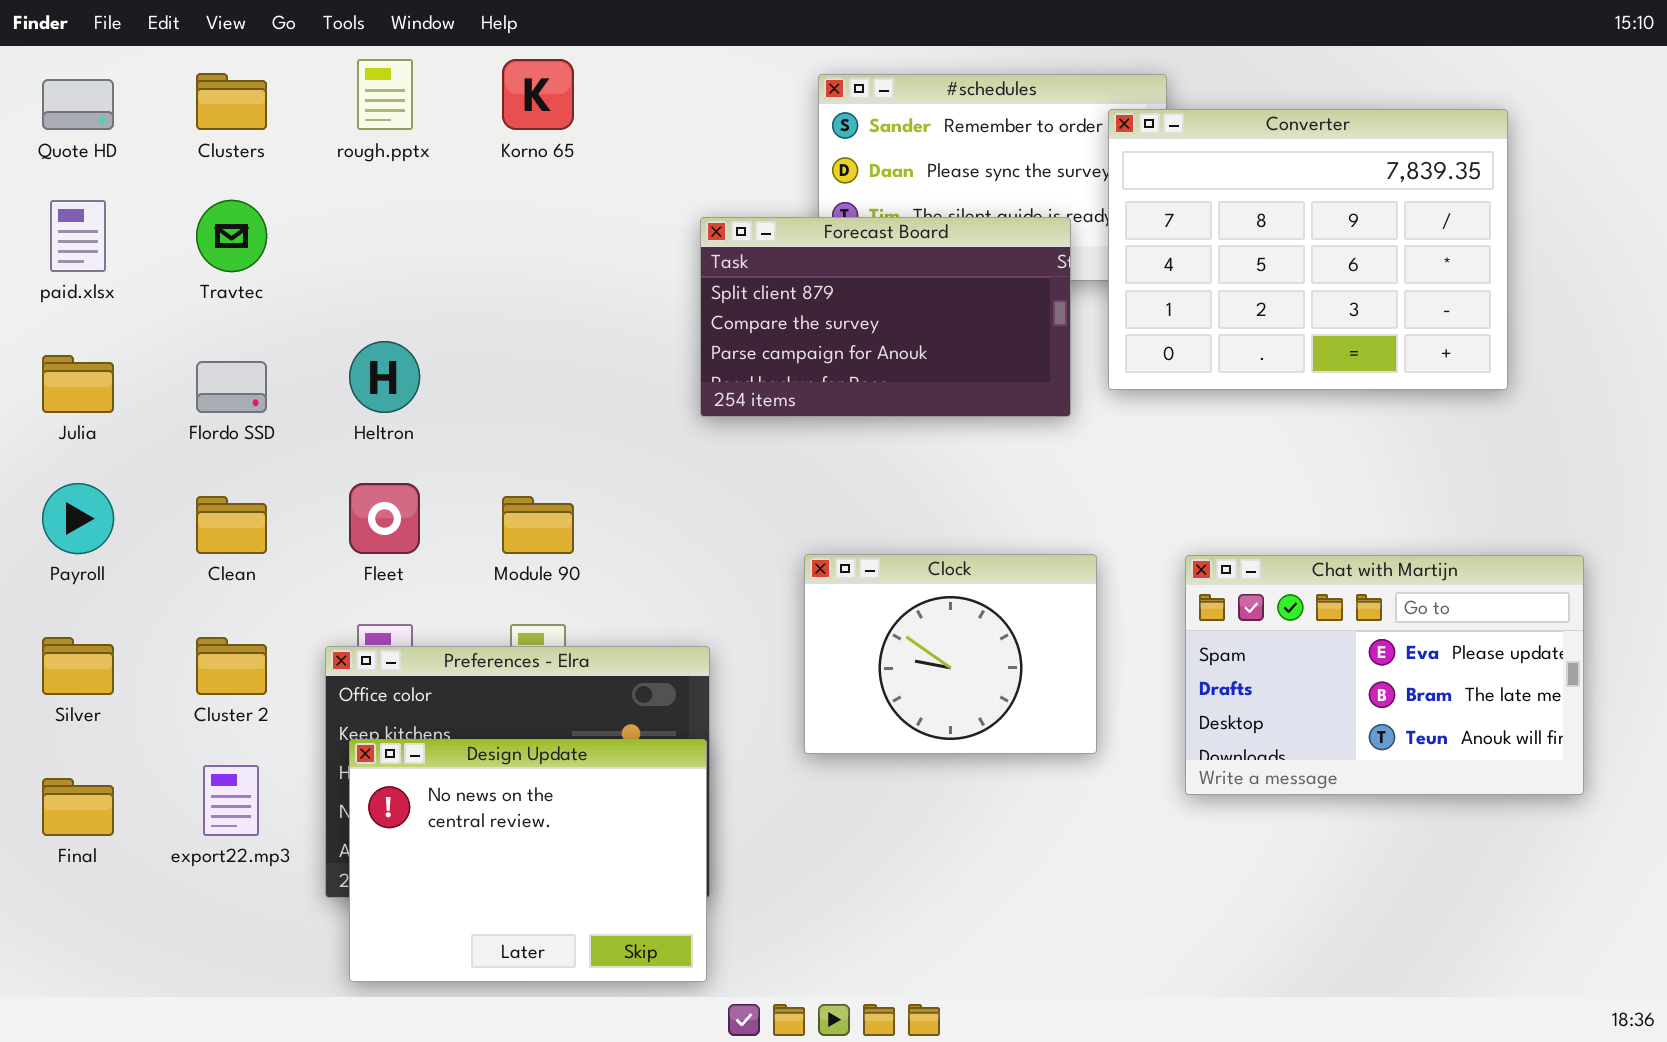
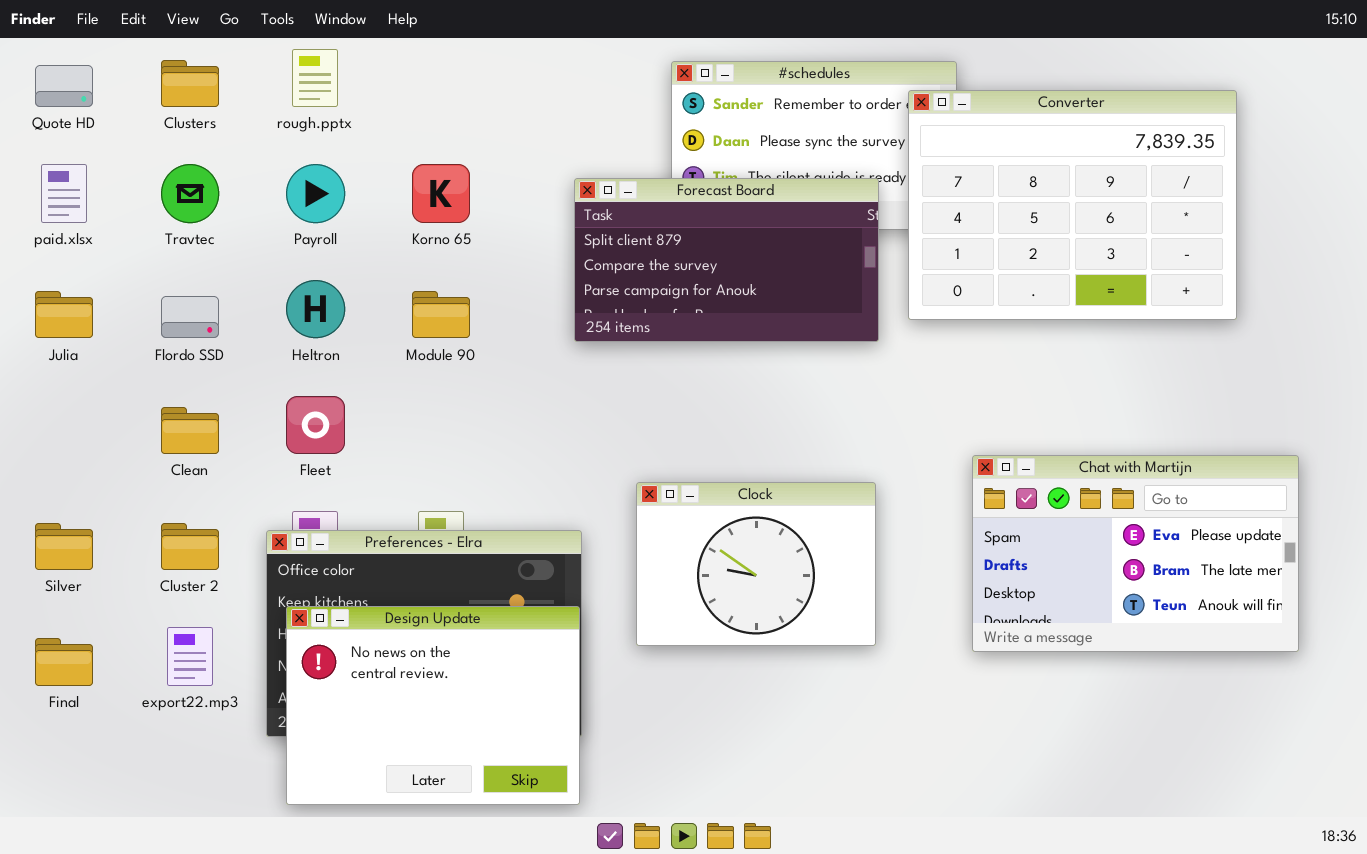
Korno 65: [502,59,574,130] -> [412,164,470,223], moved
Payroll: [42,483,114,554] -> [286,164,345,223], moved
Module 90: [502,496,574,554] -> [412,291,470,338], moved
Clock: [804,554,1097,754] -> [636,482,876,646], moved

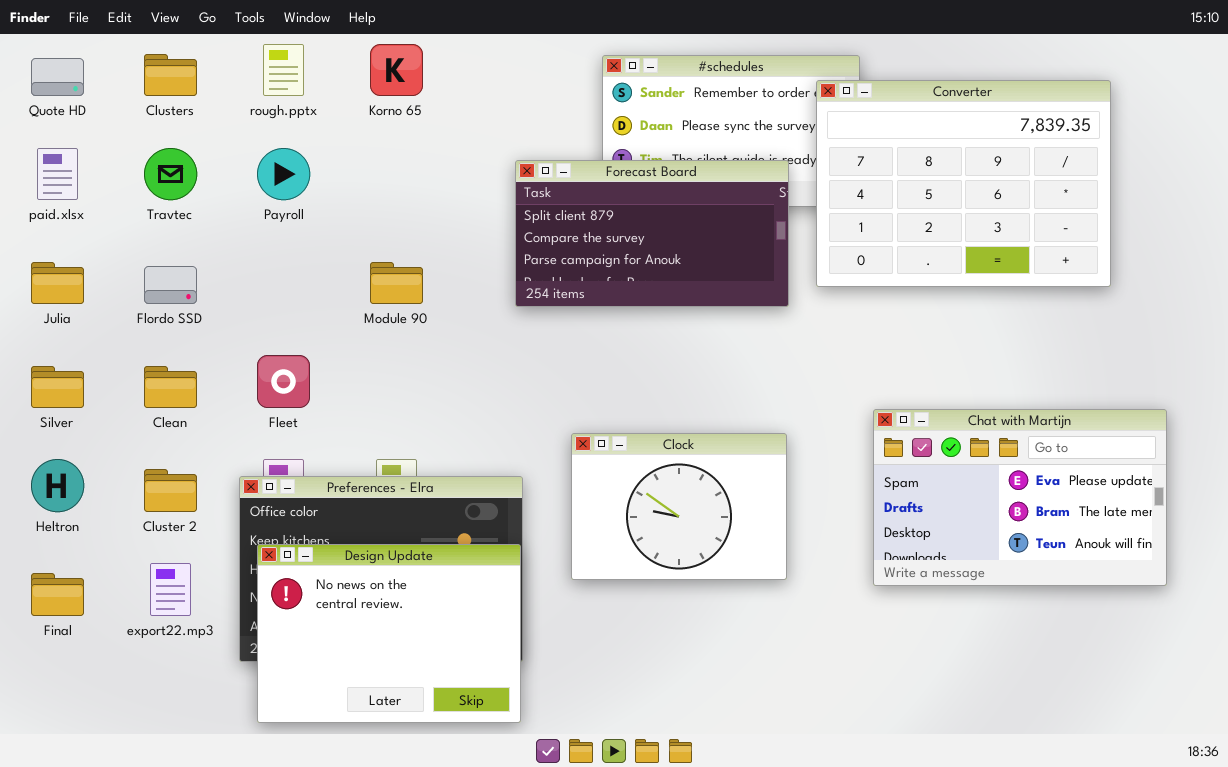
Korno 65: [412,164,470,223] -> [370,44,423,96], moved
Heltron: [286,280,345,338] -> [31,459,84,512], moved
Silver: [35,523,93,570] -> [31,366,84,408], moved

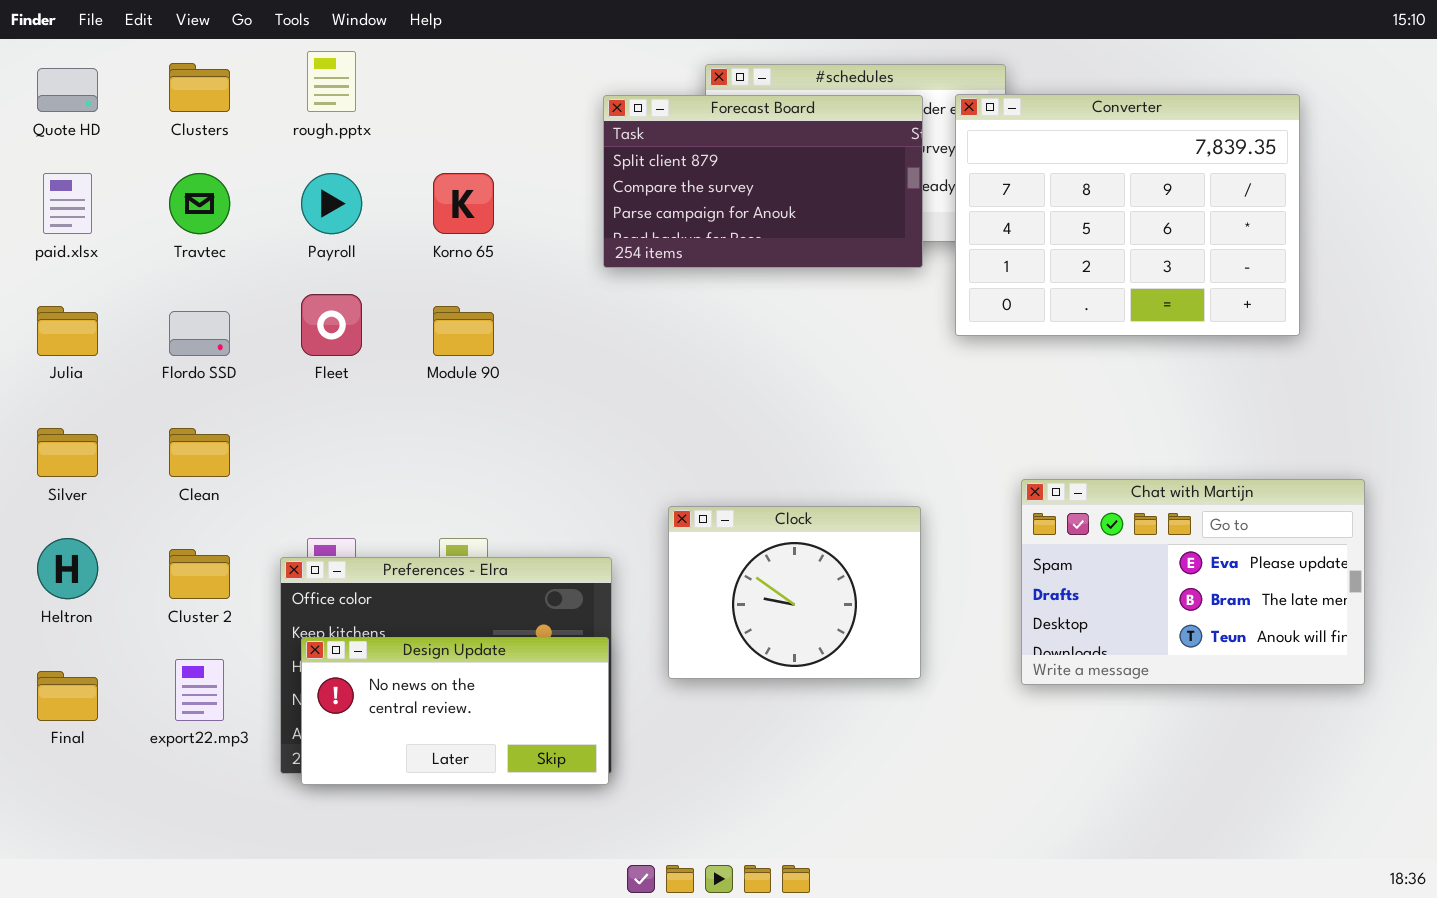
Korno 65: [370,44,423,96] -> [433,173,494,234], moved
Forecast Board: [515,160,789,307] -> [603,95,923,268], moved
Fleet: [257,355,310,408] -> [301,294,362,356], moved
Design Update: [257,544,521,723] -> [301,637,609,785], resized

